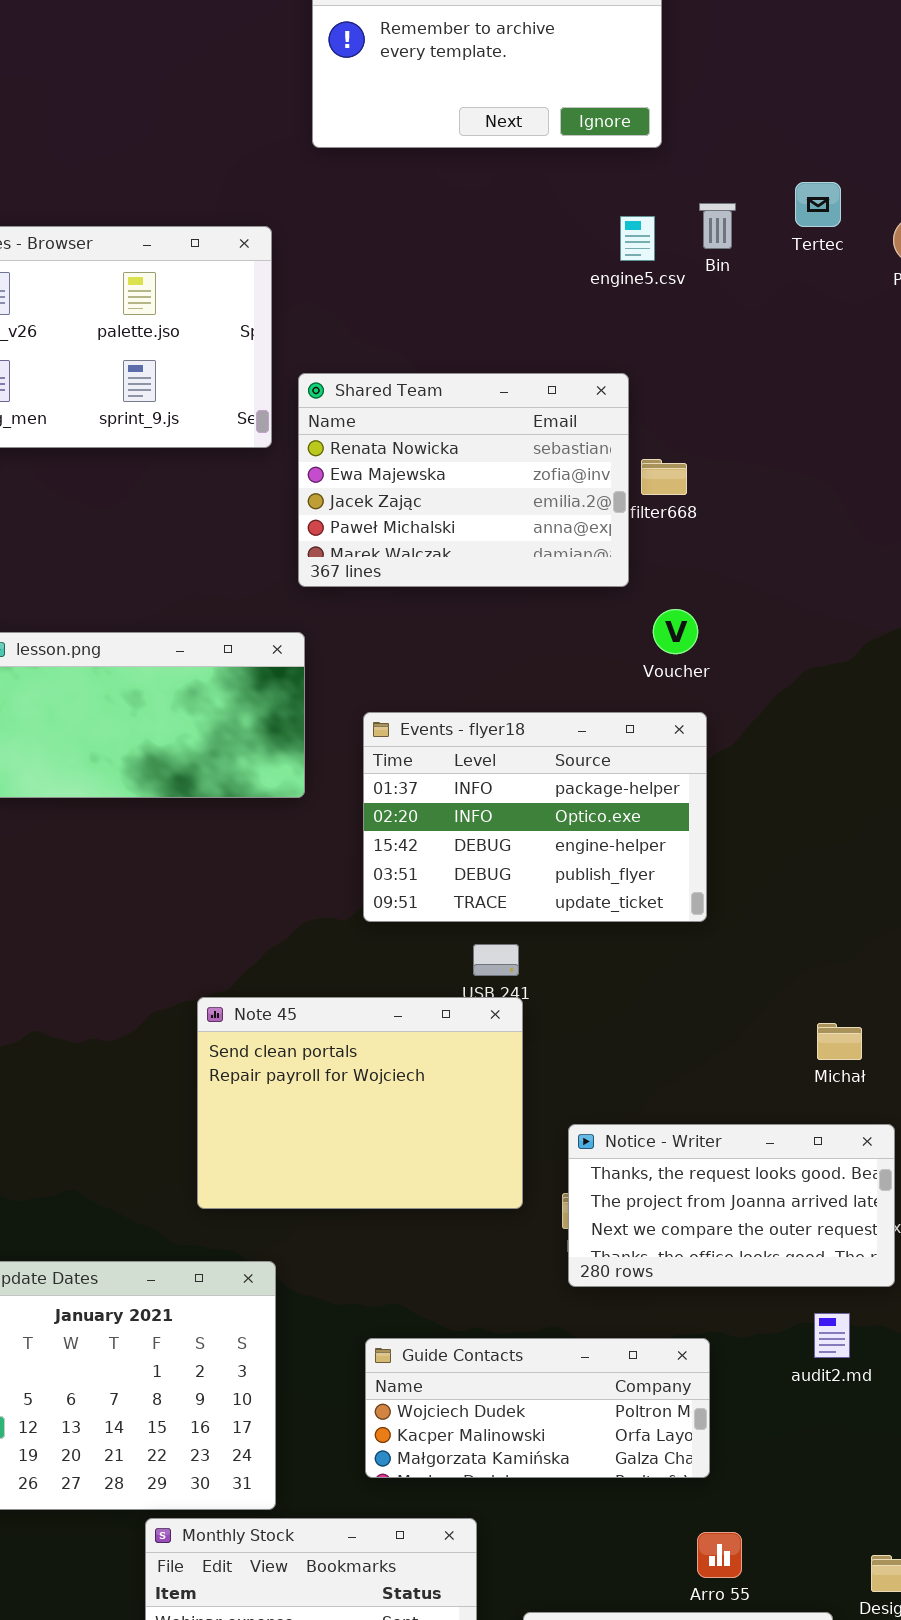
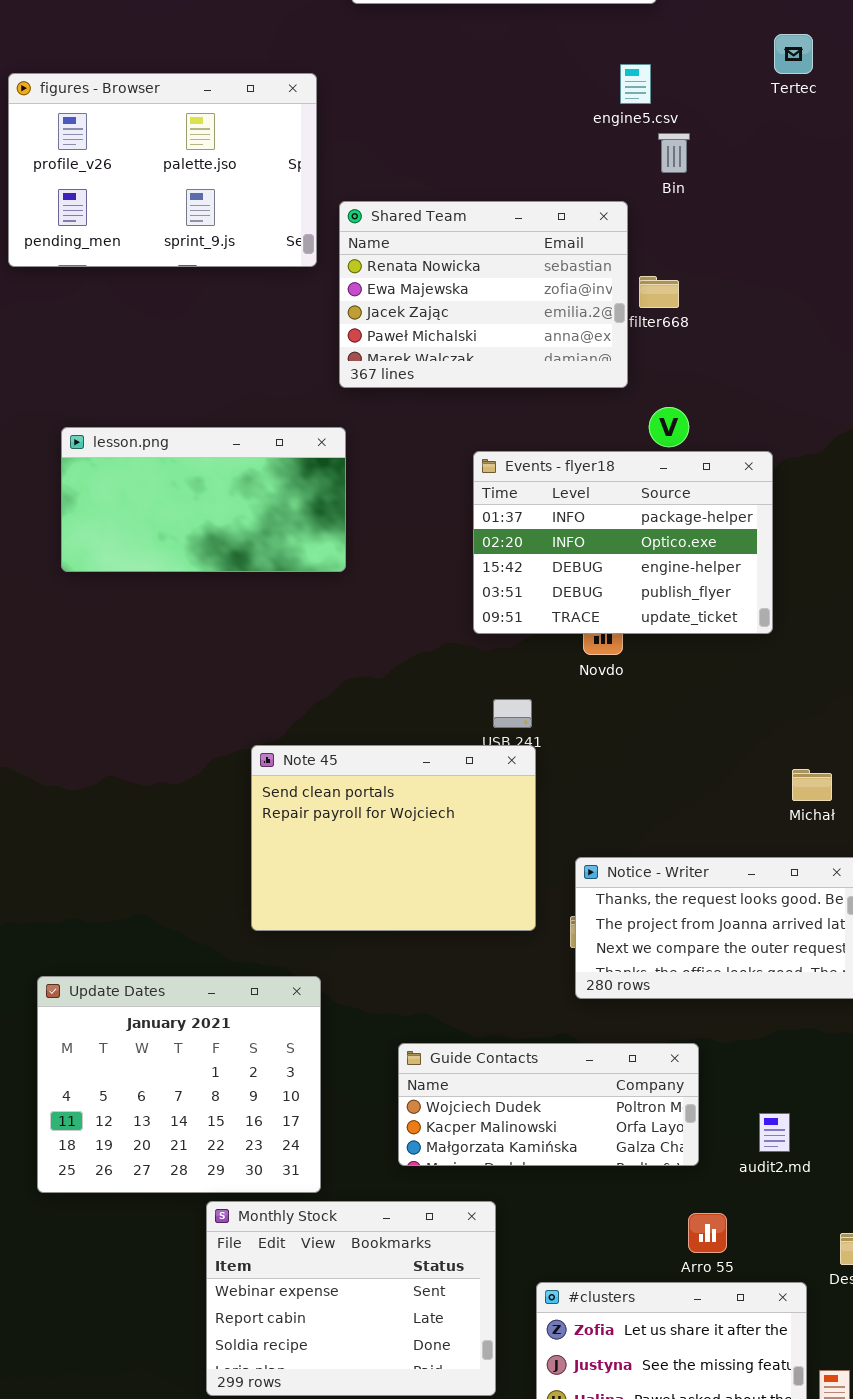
Bin: [699,203,736,249] -> [658,133,690,173], moved
Events - flyer18: [363,712,707,922] -> [473,451,773,634], moved
audit2.md: [814,1313,850,1358] -> [759,1113,790,1152], moved

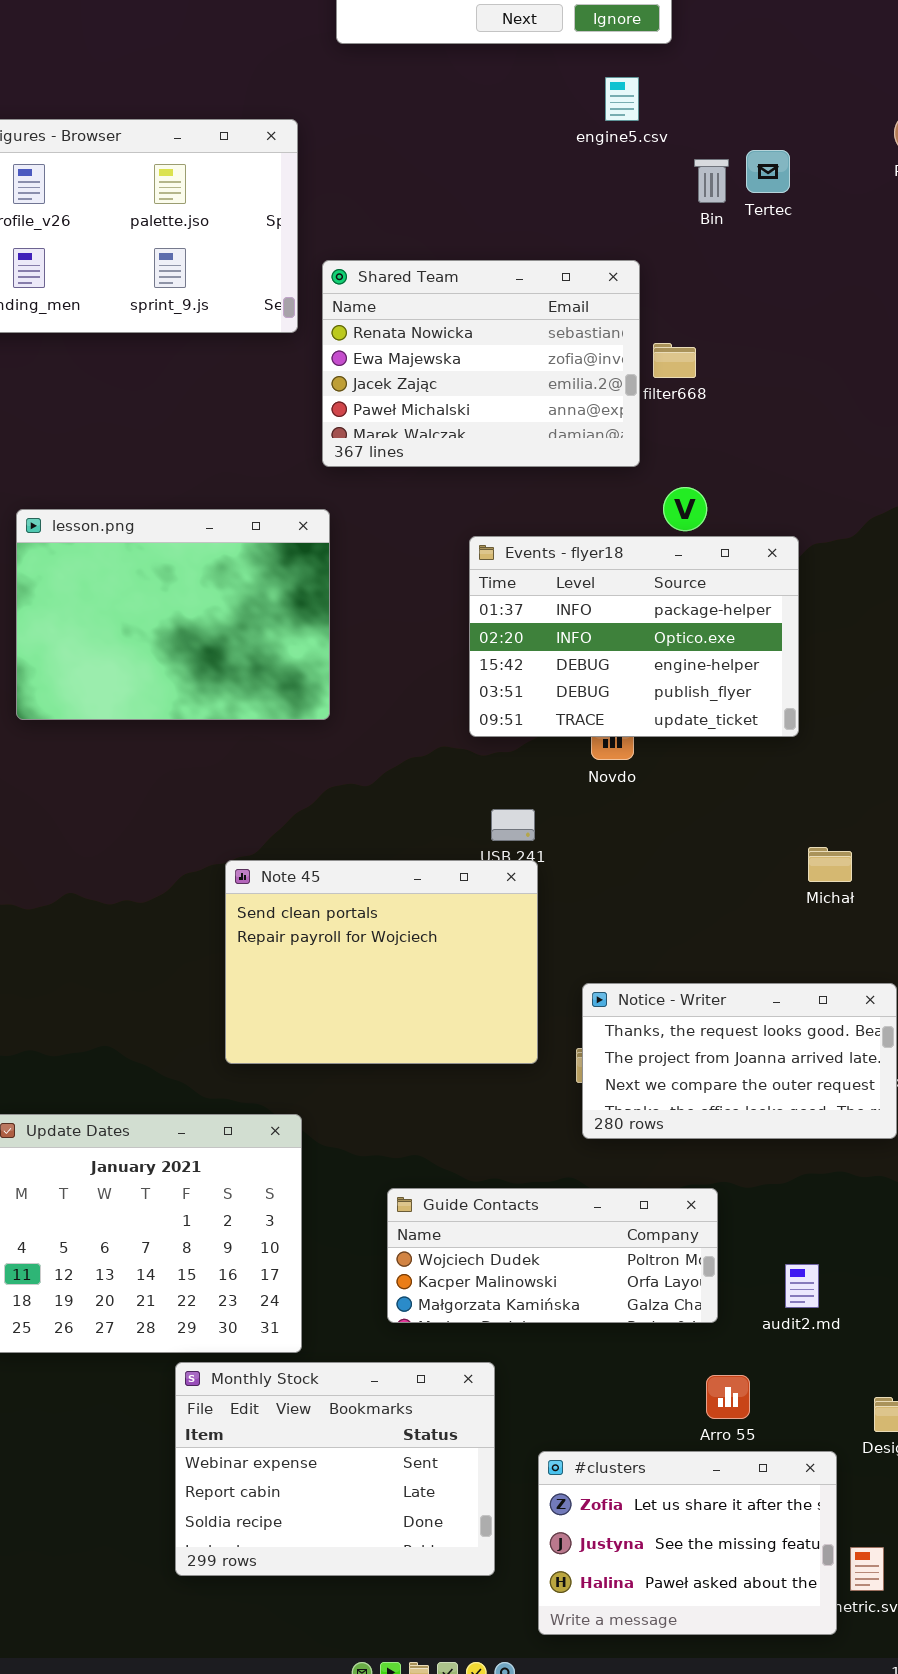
Tertec: [774,34,813,74] -> [746,150,790,193], moved
engine5.csv: [620,64,651,104] -> [605,77,639,121], moved
Bin: [658,133,690,173] -> [694,159,729,203], moved
lesson.png: [61,427,346,572] -> [16,509,330,720], resized
Michał: [792,769,832,801] -> [808,847,852,882], moved

